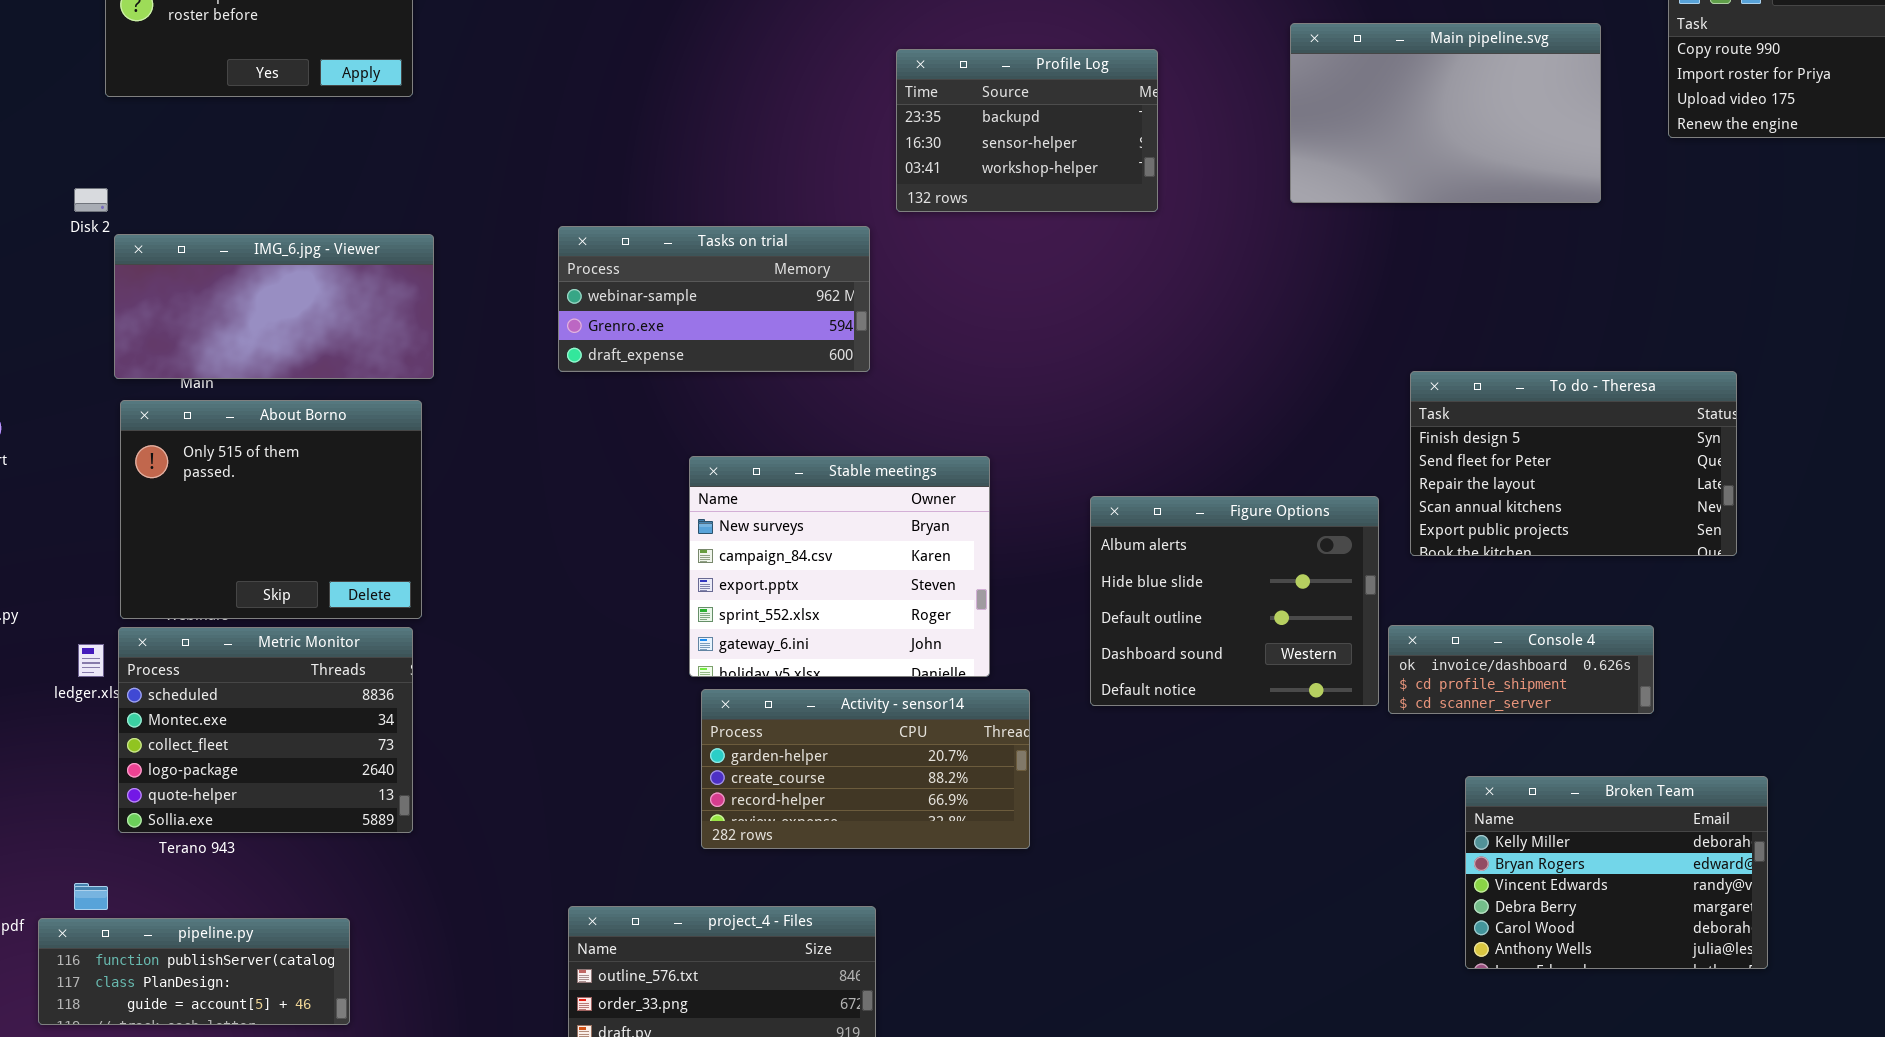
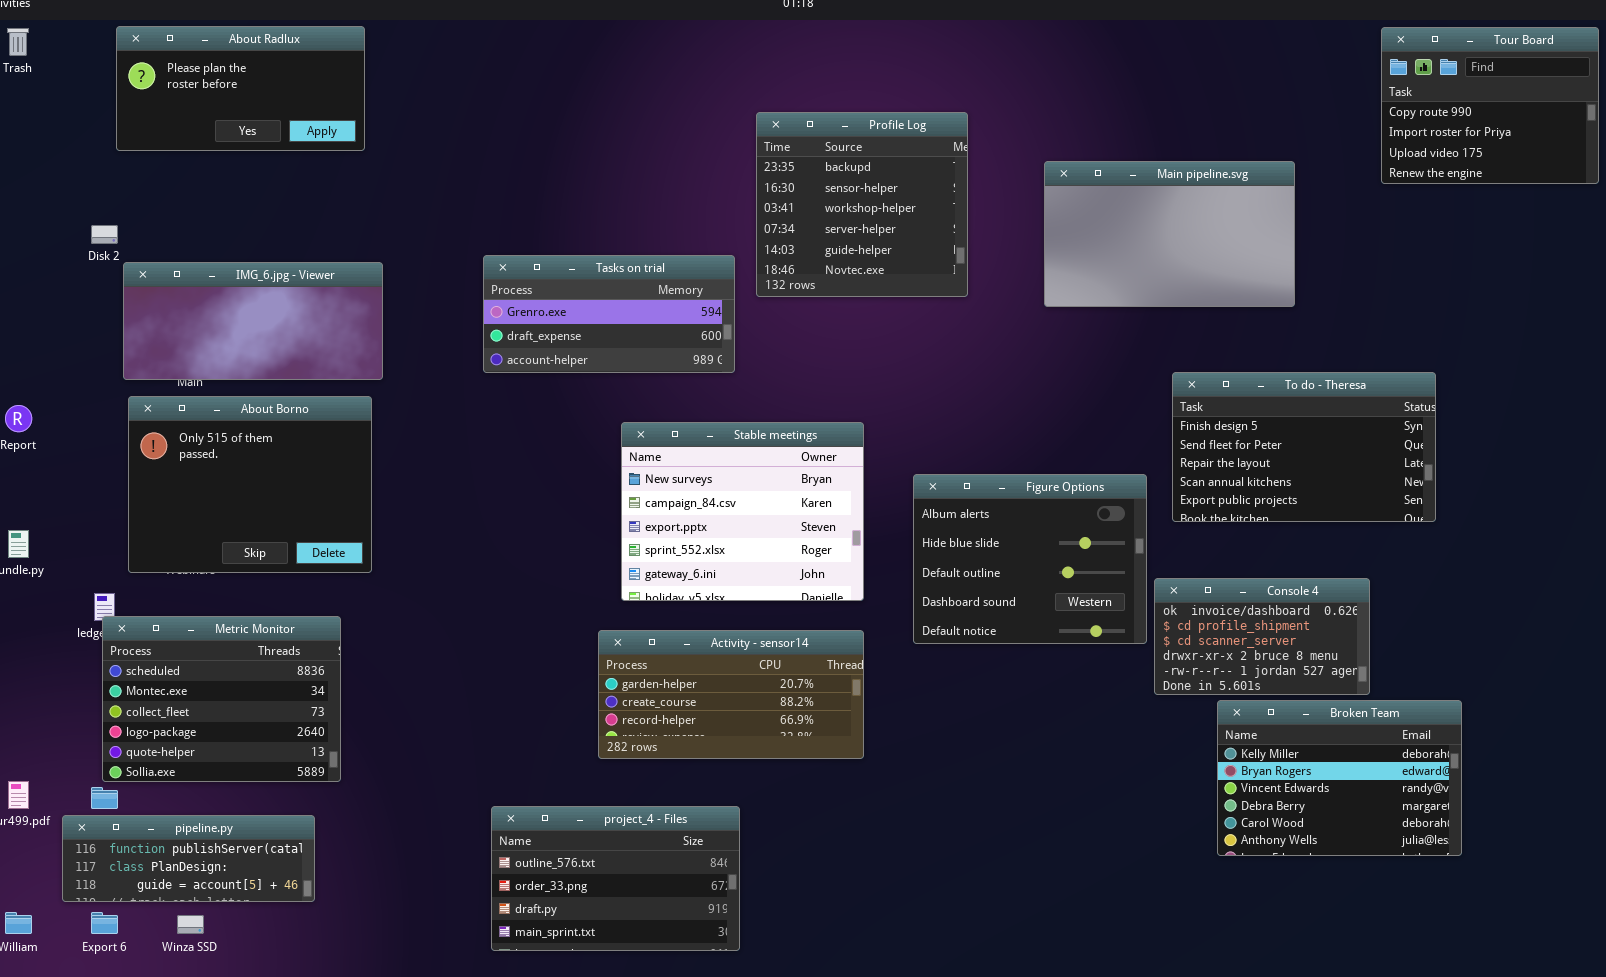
Main pipeline.svg: [1290,23,1601,203] -> [1044,161,1295,307], moved
Profile Log: [896,49,1158,212] -> [756,112,968,297], resized
Tasks on trial: [558,226,870,372] -> [483,255,735,373], scrolled down 1 row
Stable meetings: [689,456,990,677] -> [621,422,864,601], moved
Console 4: [1388,625,1654,714] -> [1154,578,1370,695], resized
Metric Monitor: [118,627,413,833] -> [102,616,341,782], moved

